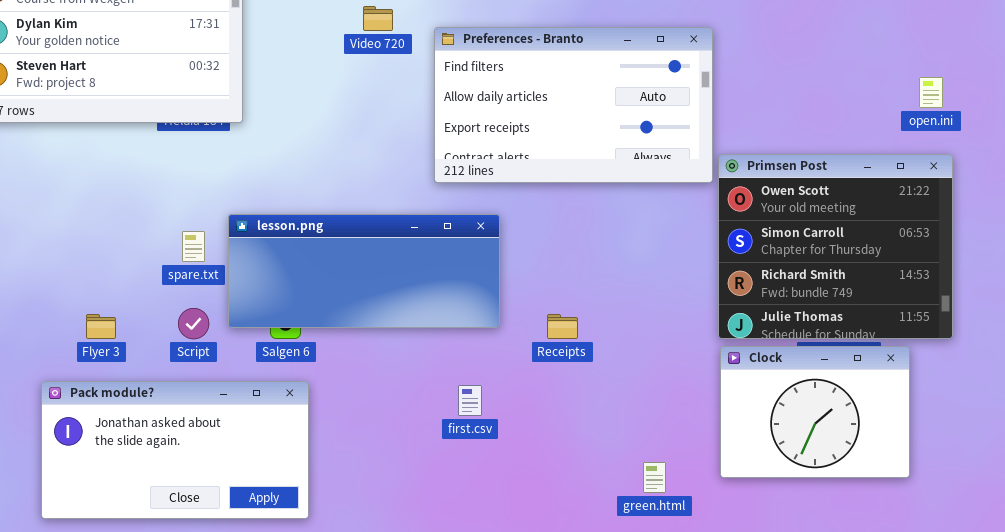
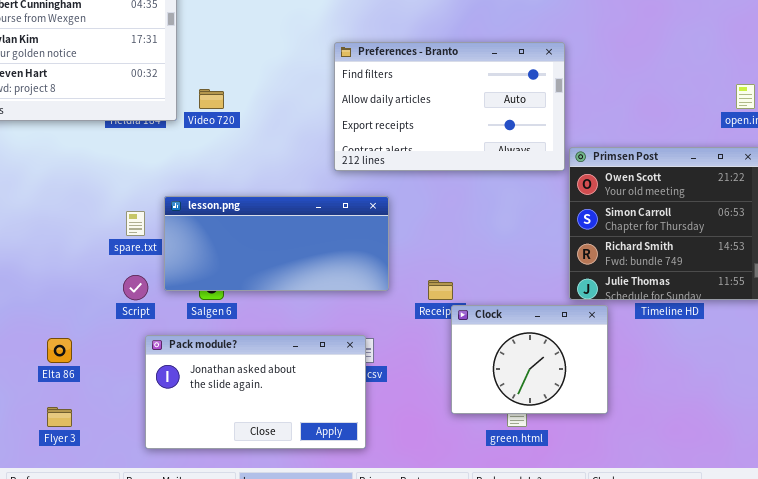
Video 720: [363,6,393,31] -> [199,89,224,109], moved
Flyer 3: [86,314,116,339] -> [47,407,72,427], moved
Clock: [720,346,910,478] -> [451,305,608,414], moved
Pack module?: [41,381,309,519] -> [145,335,366,449], moved

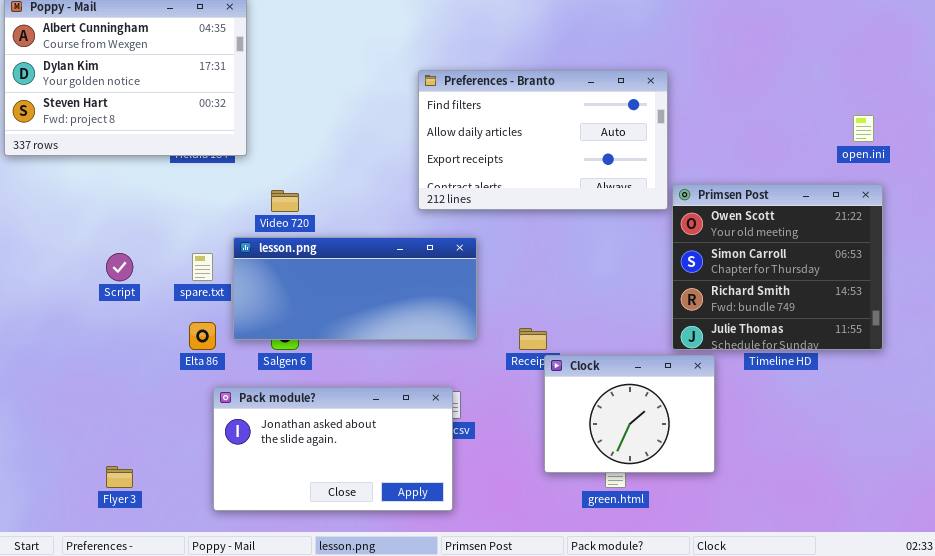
Video 720: [199,89,224,109] -> [271,190,299,212], moved
Script: [123,275,148,300] -> [106,253,133,281], moved
Elta 86: [47,338,72,363] -> [189,322,216,350], moved

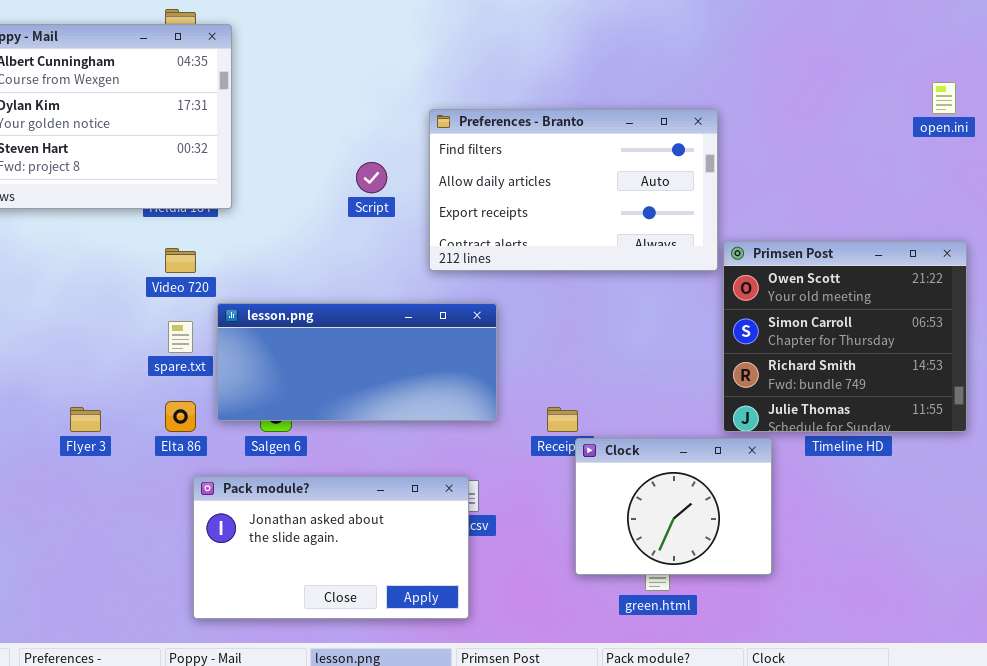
open.ini: [853,115,874,142] -> [932,82,956,114], moved
Video 720: [271,190,299,212] -> [165,248,196,273], moved
Script: [106,253,133,281] -> [356,162,387,193], moved
Flyer 3: [106,466,133,488] -> [70,407,101,432], moved

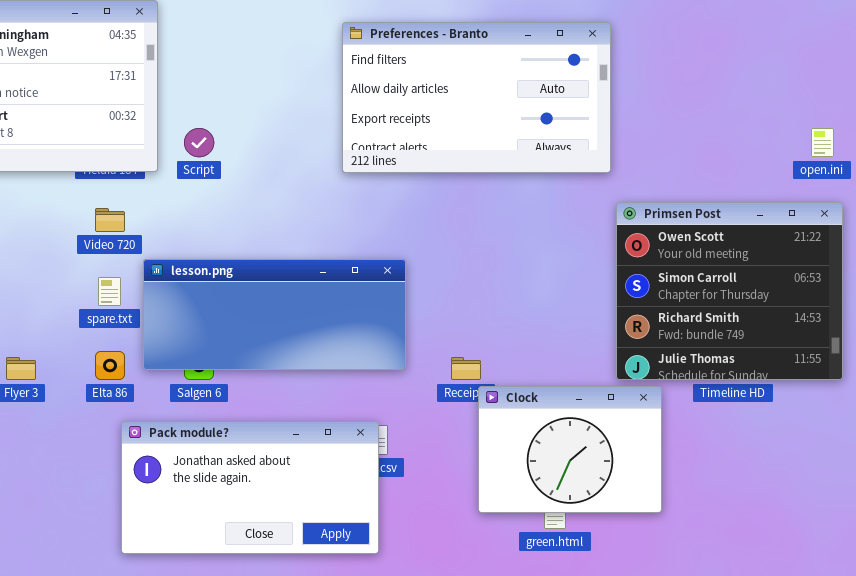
open.ini: [932,82,956,114] -> [811,128,834,157], moved
Preferences - Branto: [429,109,718,271] -> [342,22,611,173], moved
Script: [356,162,387,193] -> [184,128,214,157], moved

